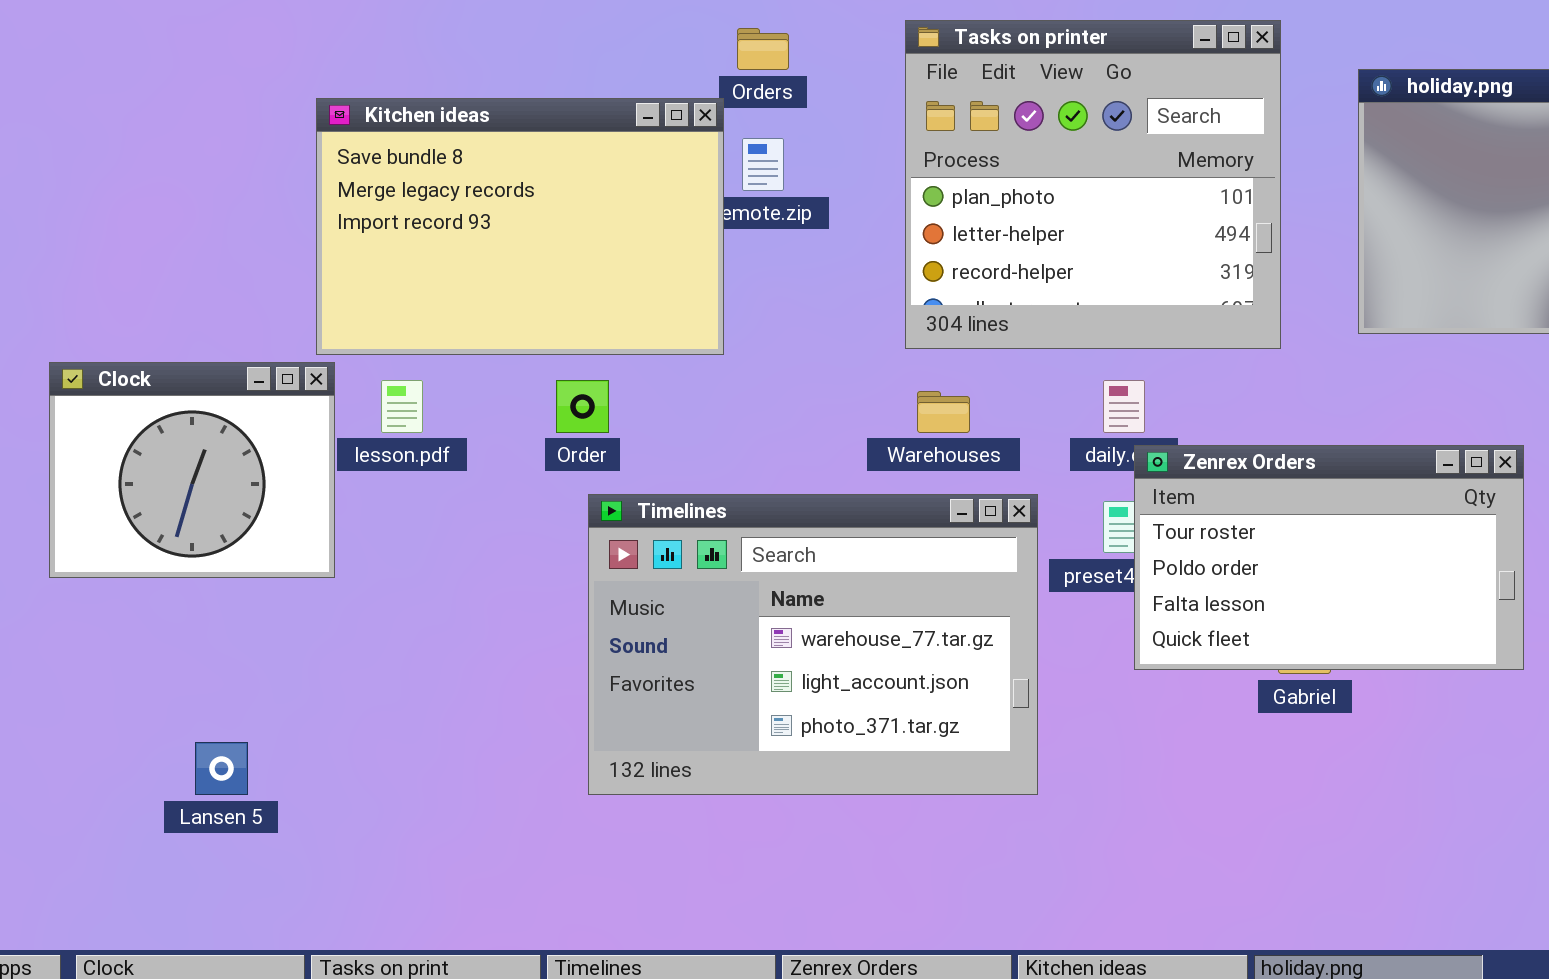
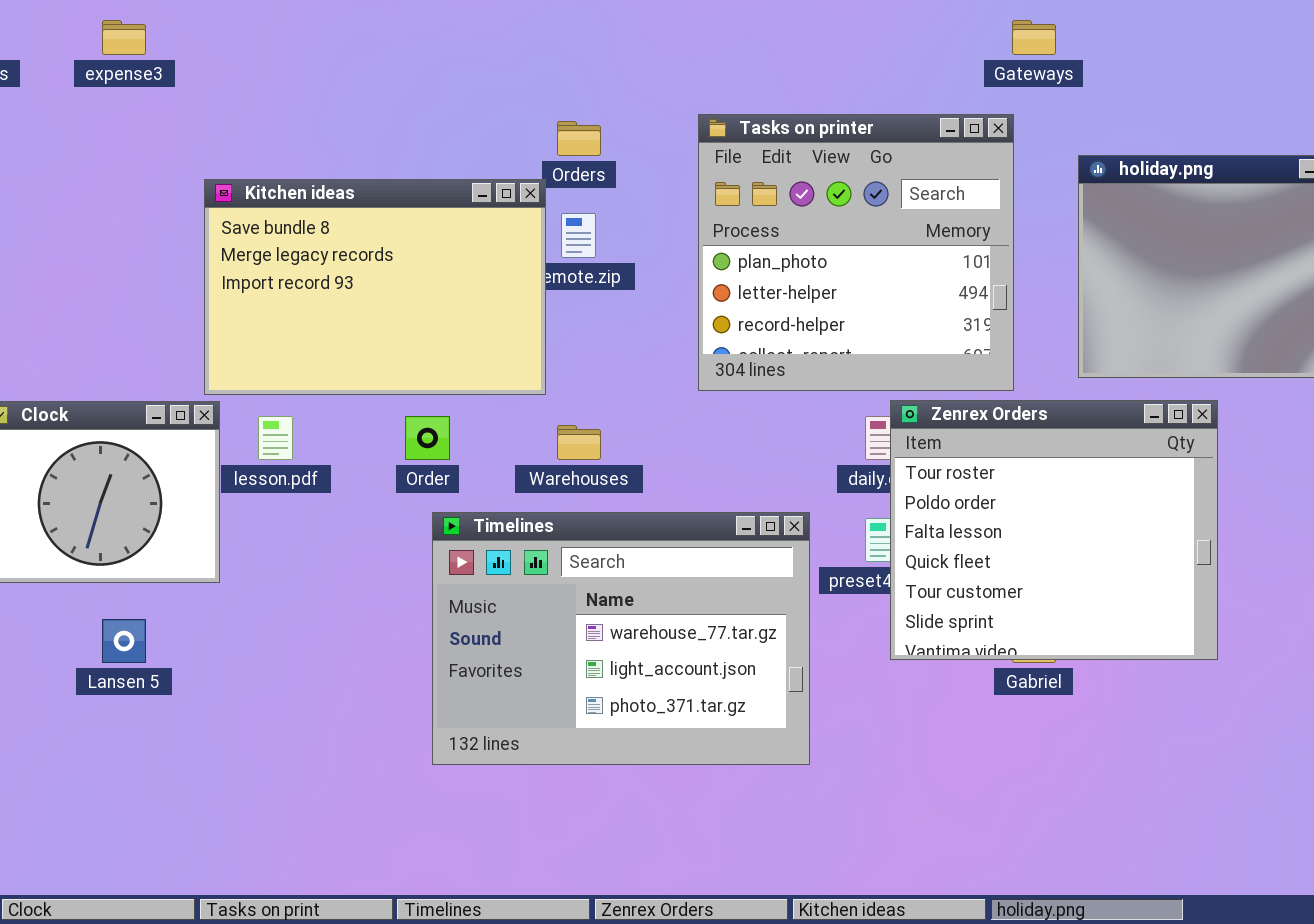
Warehouses: [917,391,970,433] -> [557,425,601,460], moved
Zenrex Orders: [1134,445,1524,670] -> [890,400,1218,660], resized
Lansen 5: [195,742,248,795] -> [102,619,146,663], moved

